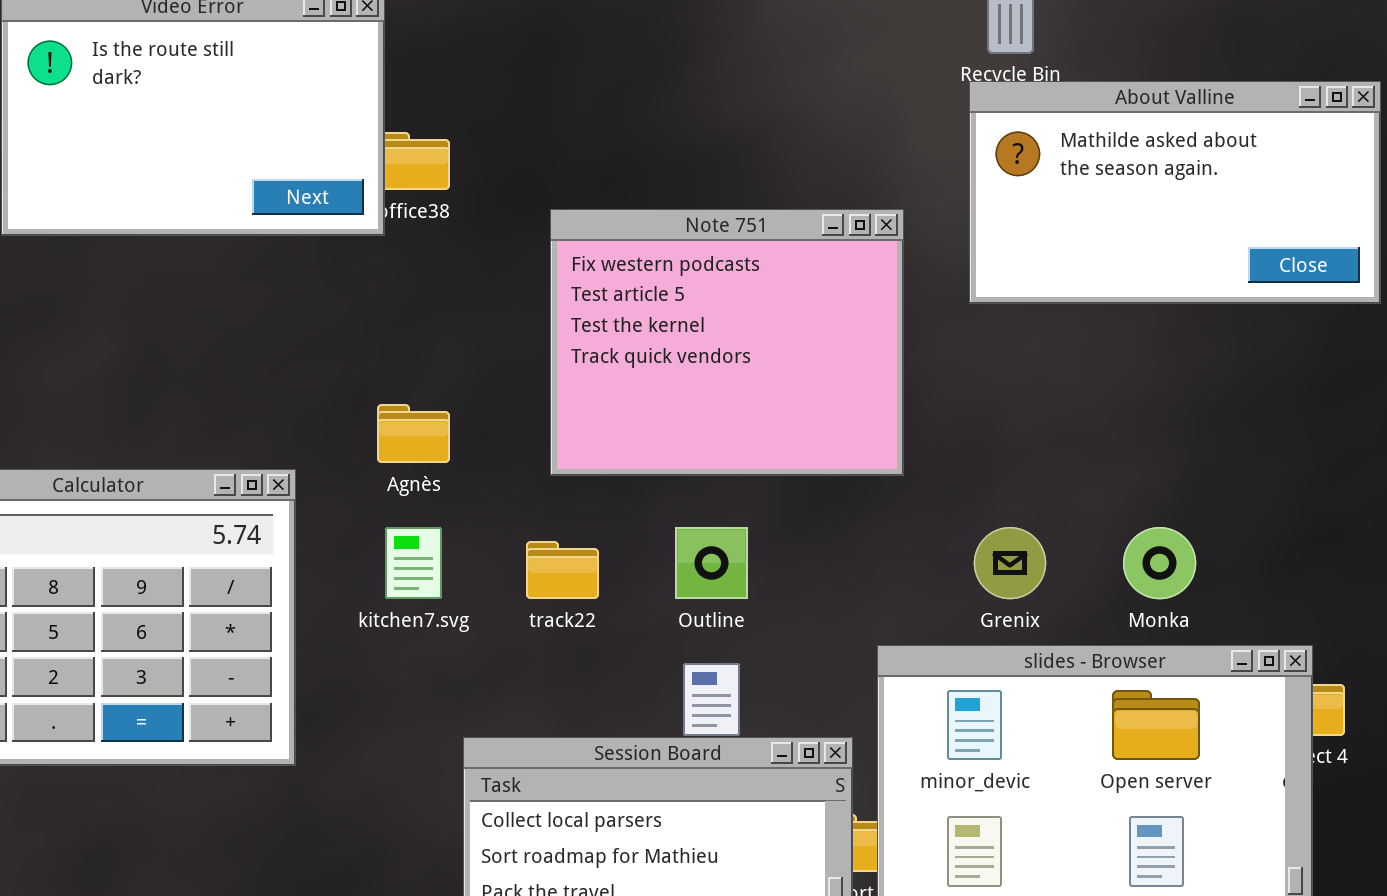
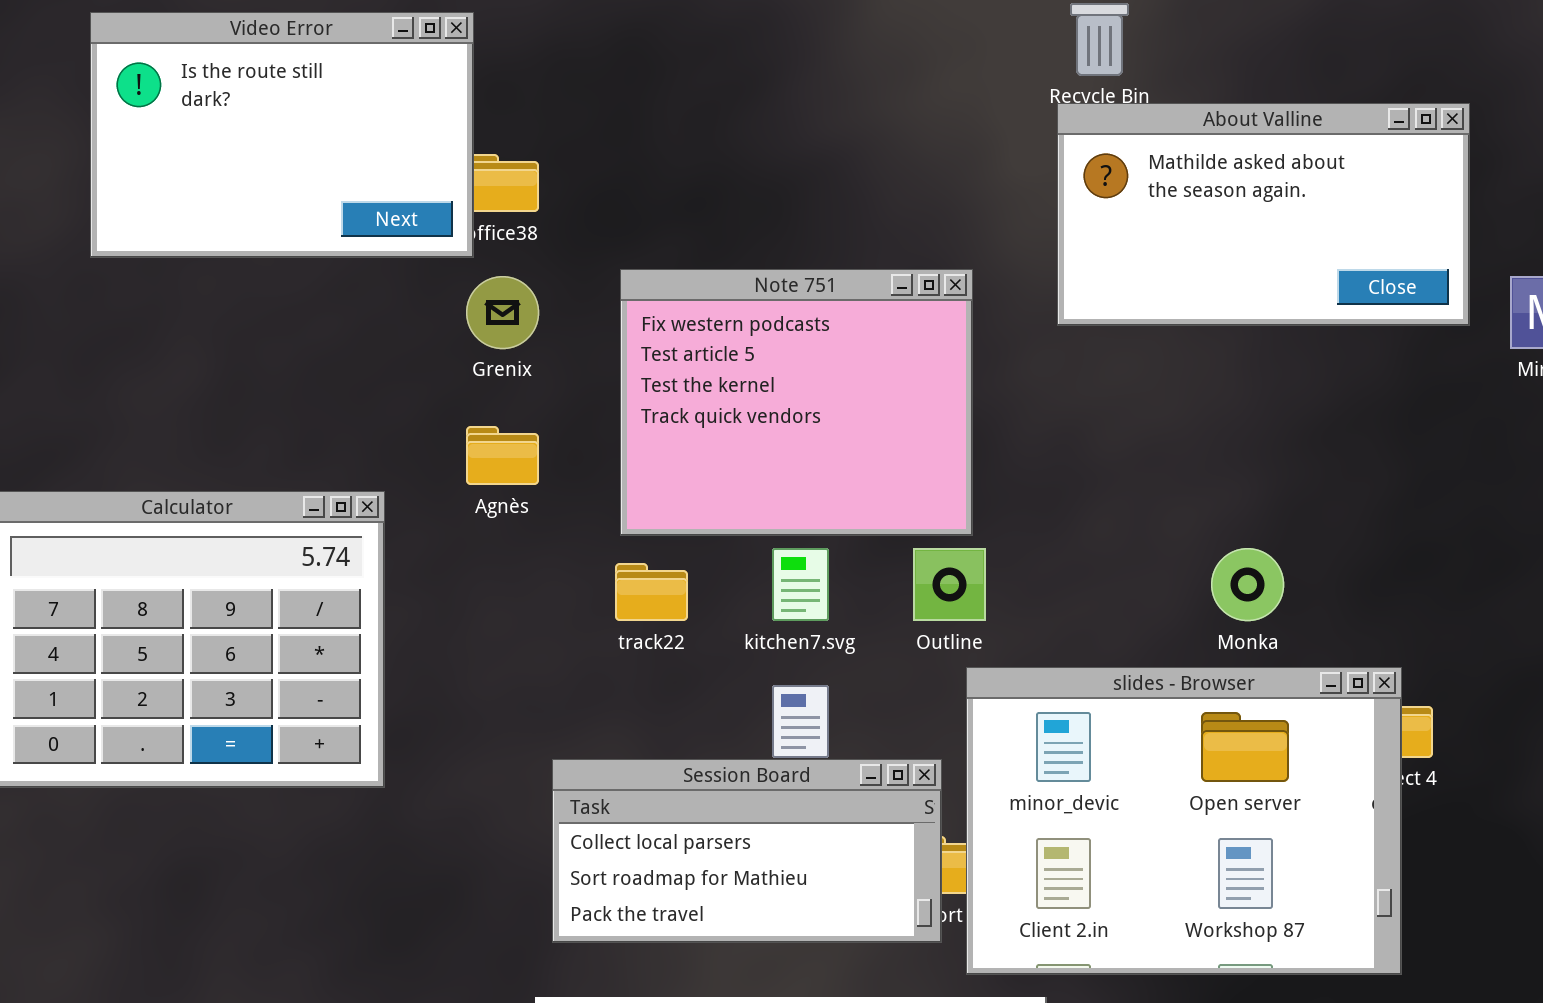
Note 751: [550,209,904,476] -> [620,269,973,536], moved
kitchen7.svg: [385,527,442,599] -> [772,548,829,621], moved
Outline: [675,527,748,599] -> [913,548,986,621], moved
Grenix: [974,527,1046,599] -> [466,276,539,349], moved

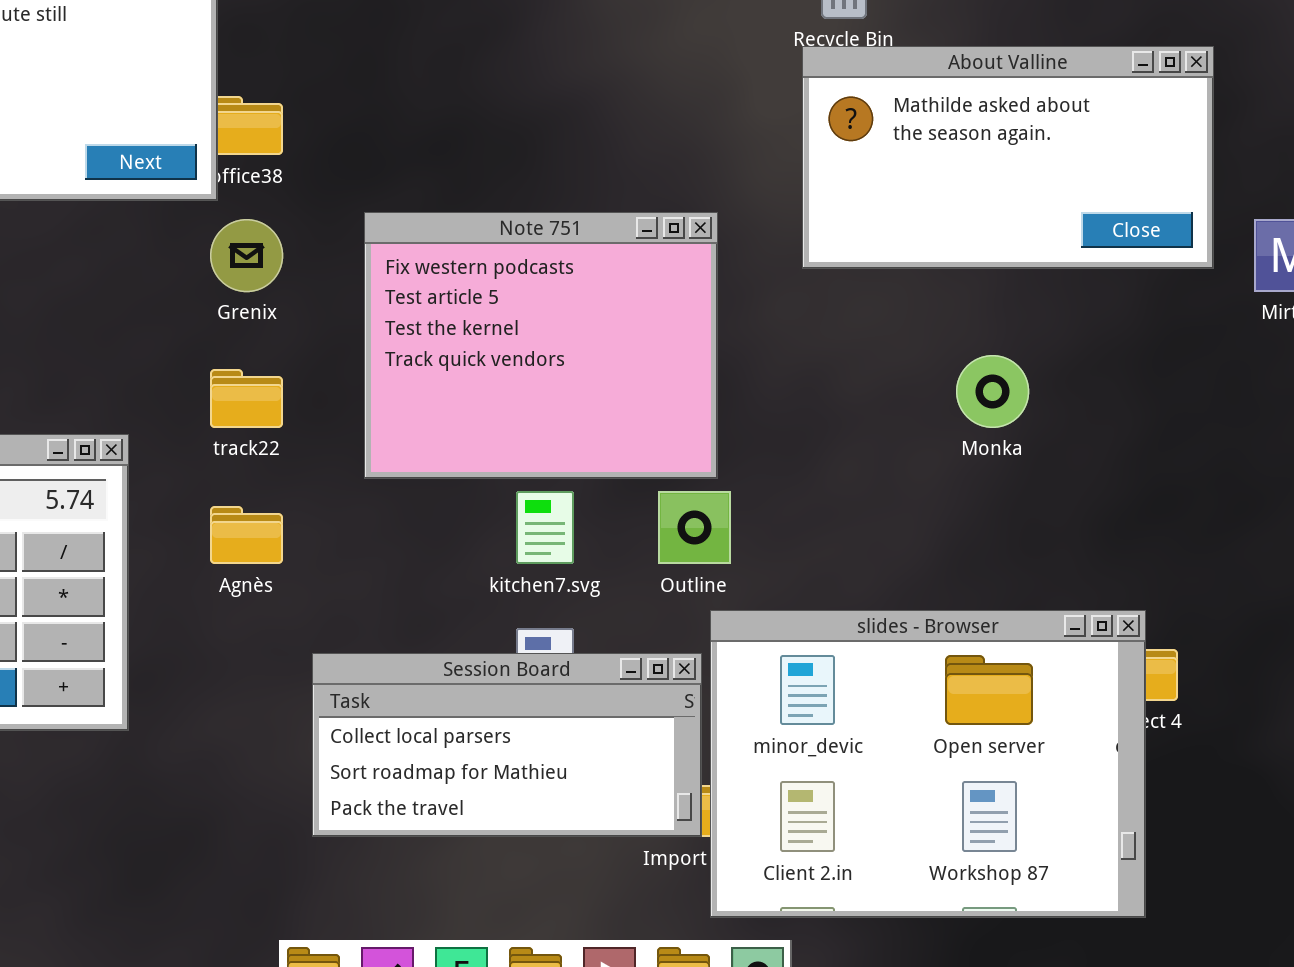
Agnès: [466,426,539,485] -> [210,506,283,564], moved
Monka: [1211,548,1284,621] -> [956,355,1029,428], moved
track22: [615,563,688,621] -> [210,369,283,428], moved
Session Board: [552,759,942,943] -> [312,653,702,837], moved

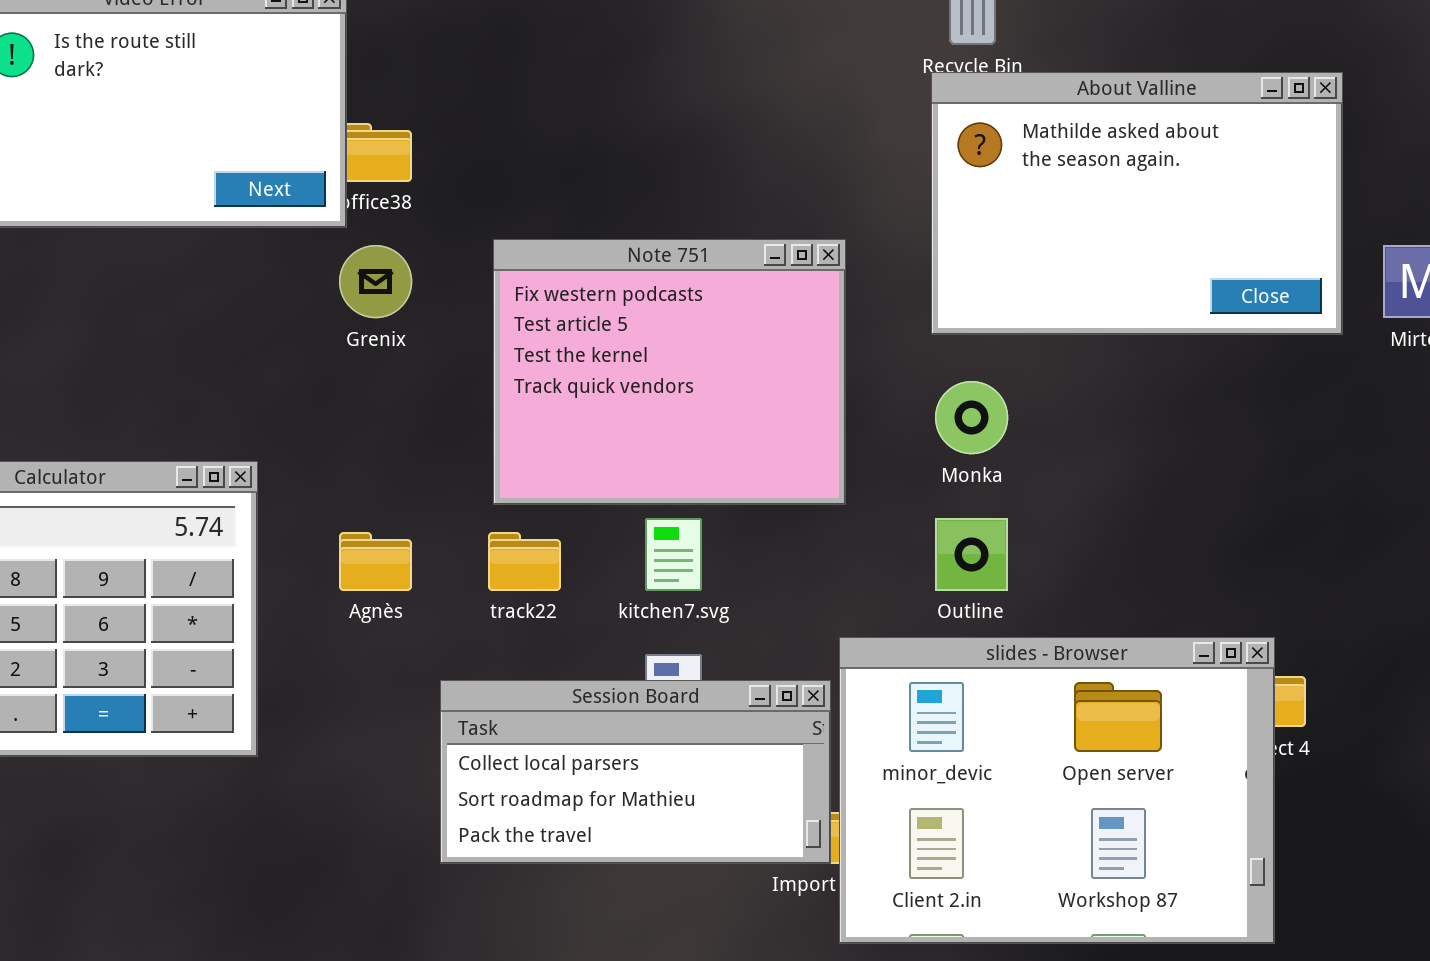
About Valline: [802,46,1214,269] -> [931,72,1343,335], resized
Monka: [956,355,1029,428] -> [935,381,1008,454], moved
track22: [210,369,283,428] -> [488,532,561,591], moved
Outline: [658,491,731,564] -> [935,518,1008,591], moved

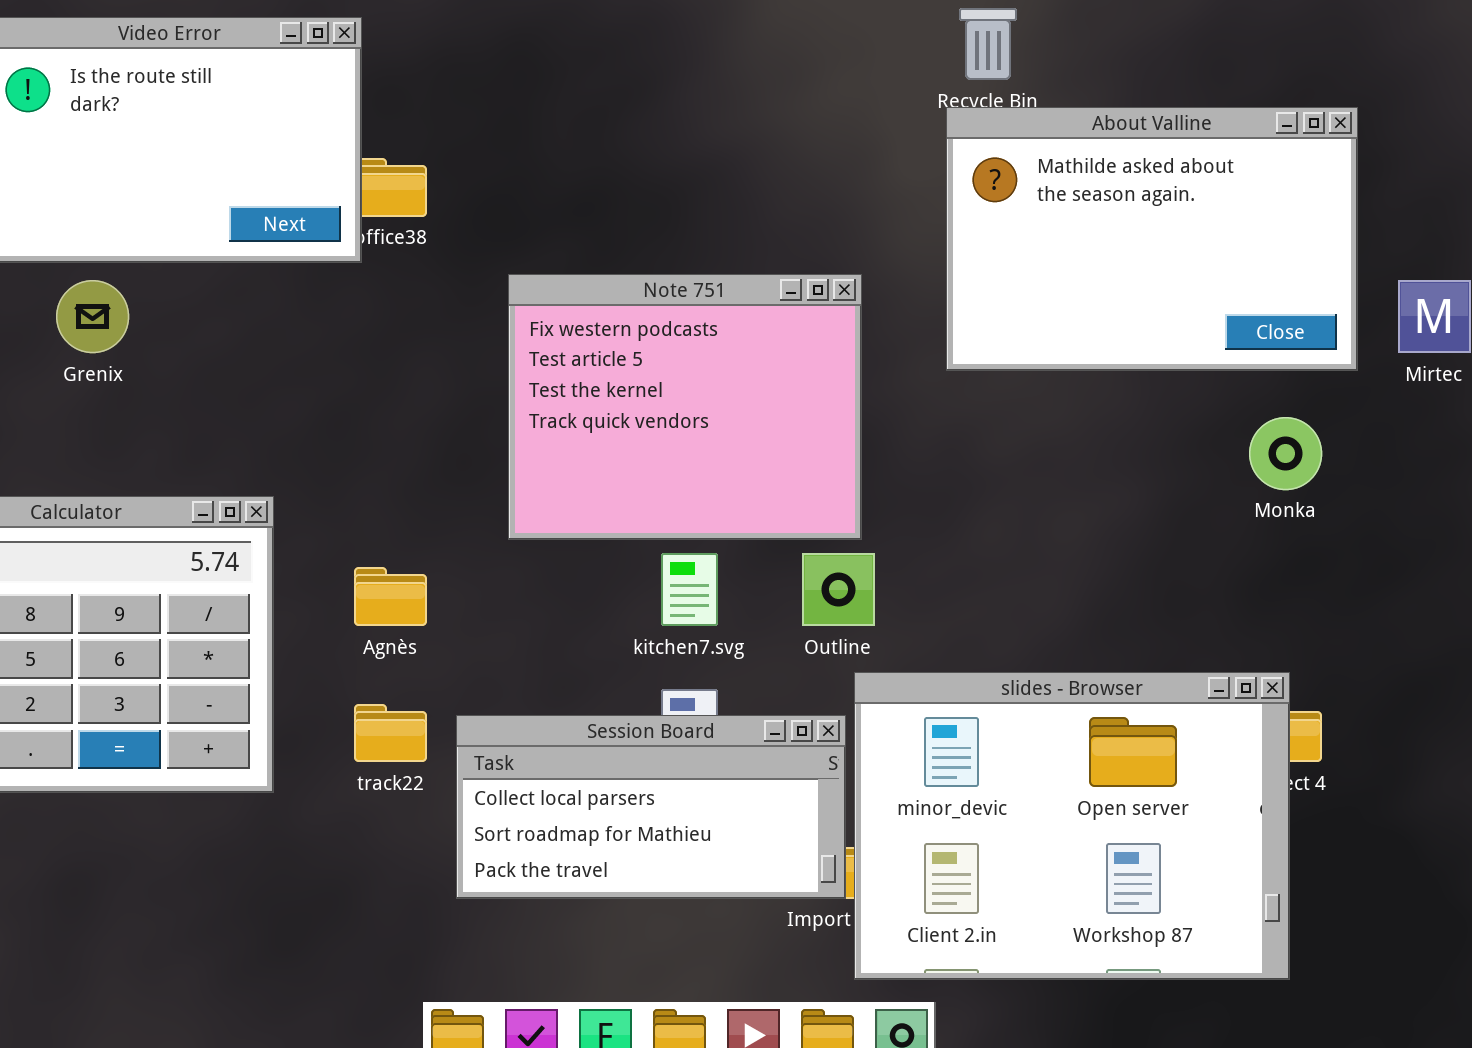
Grenix: [339,245,412,318] -> [56,280,129,353], moved
Monka: [935,381,1008,454] -> [1249,417,1322,490], moved
Outline: [935,518,1008,591] -> [802,553,875,626], moved
track22: [488,532,561,591] -> [354,704,427,762], moved

